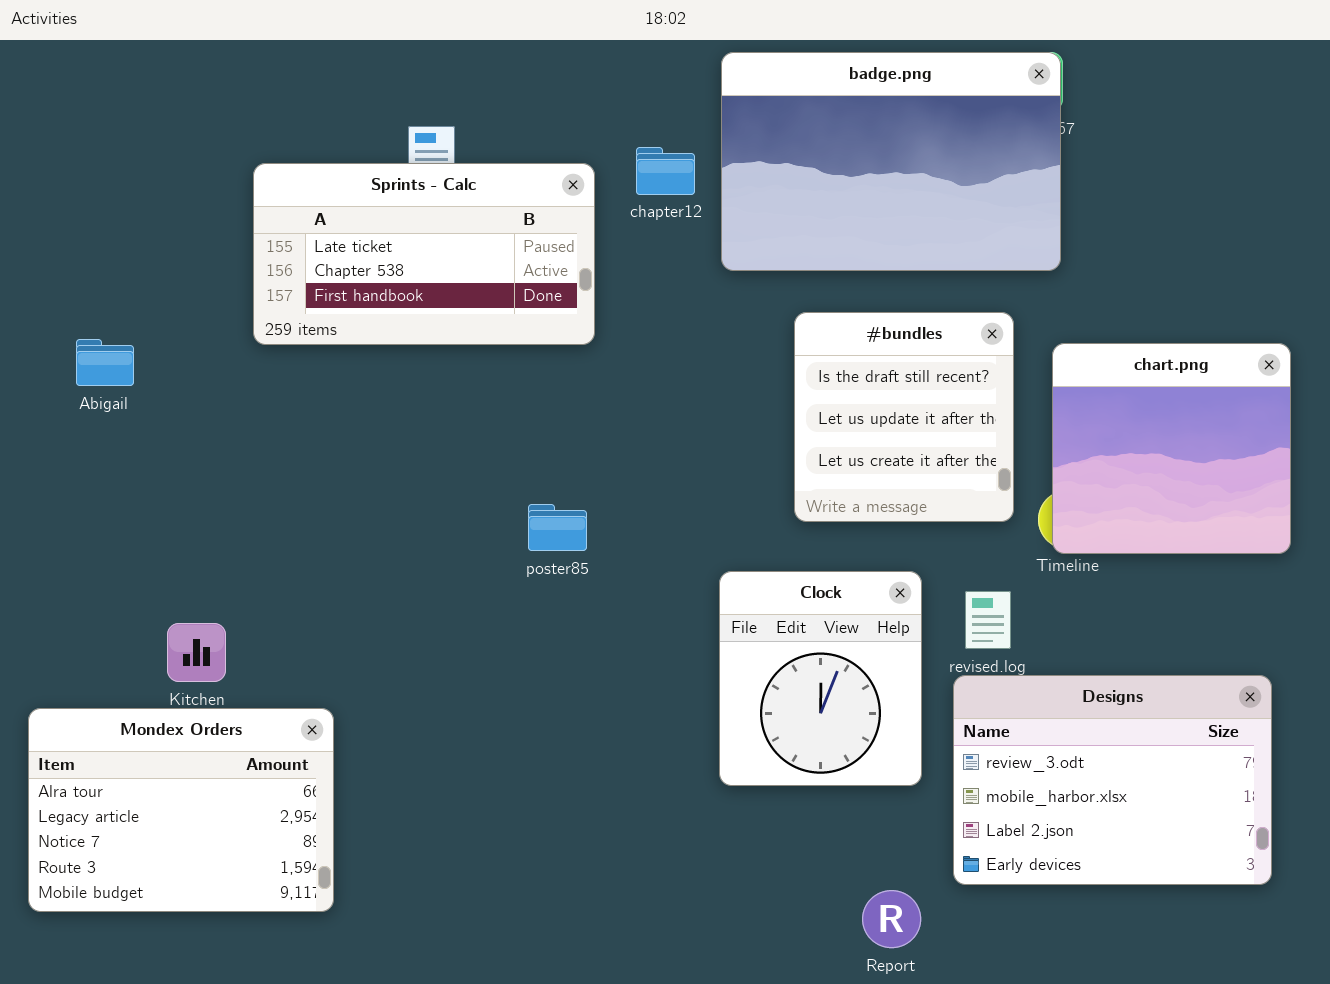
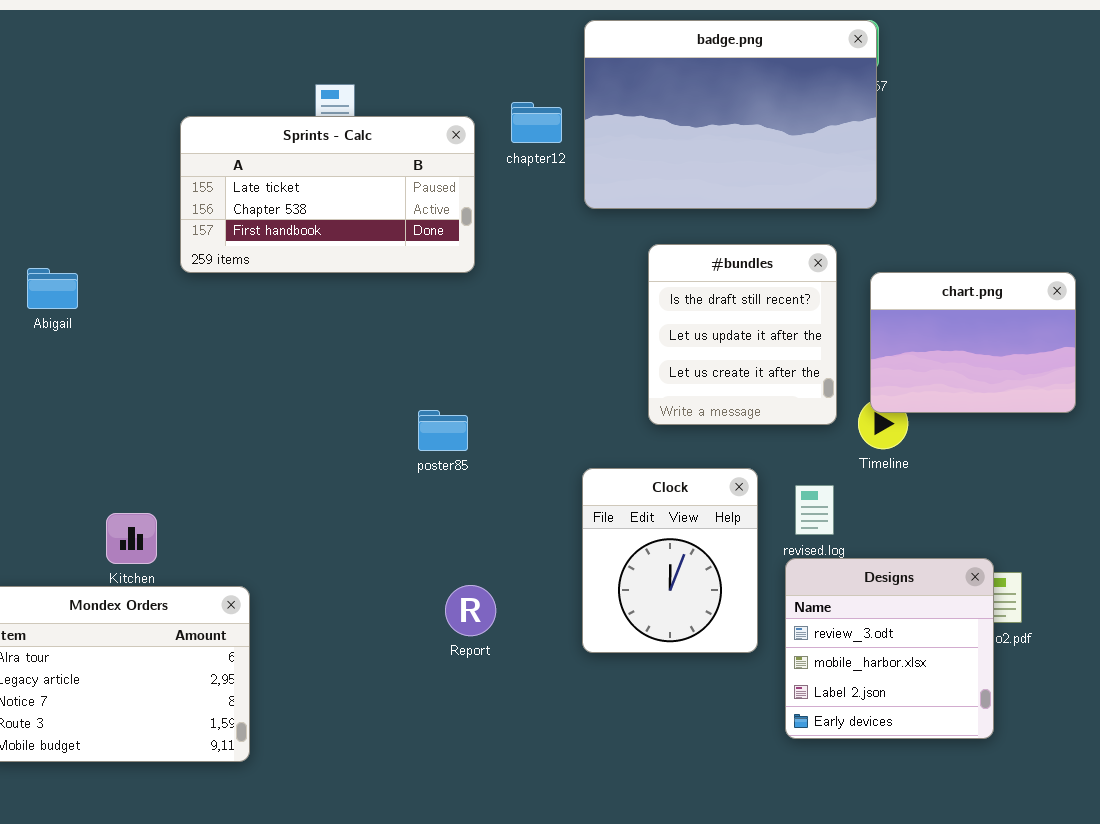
chart.png: [1052,343,1291,554] -> [870,272,1076,413], resized
Designs: [953,675,1272,885] -> [785,558,994,739], resized
Report: [862,890,921,948] -> [445,585,496,636], moved

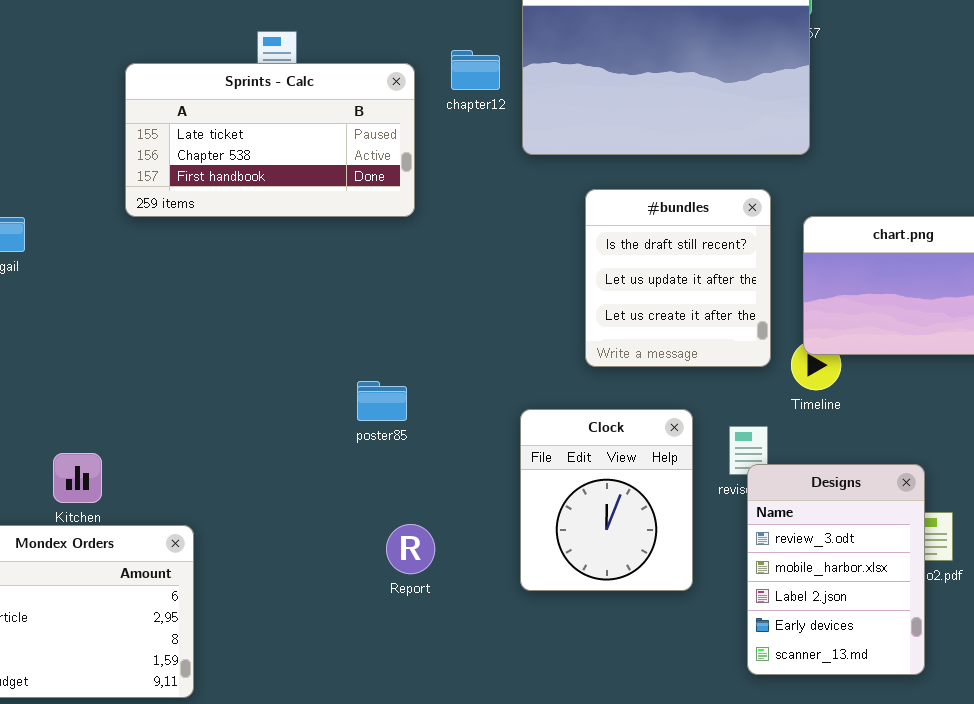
poster85: [418,410,468,451] -> [357,381,407,421], moved
Designs: [785,558,994,739] -> [747,464,925,675], resized

